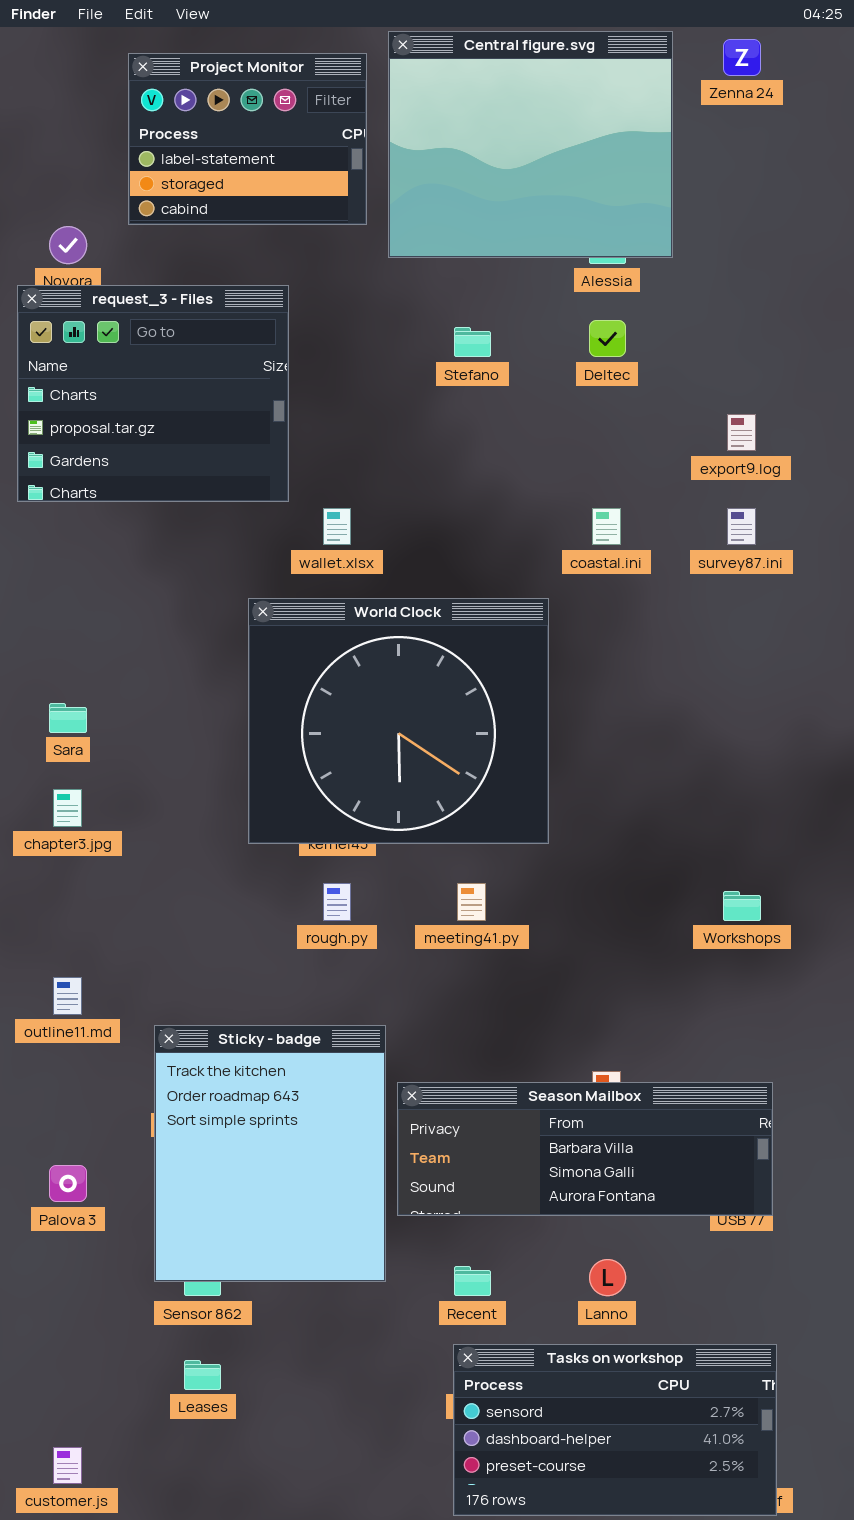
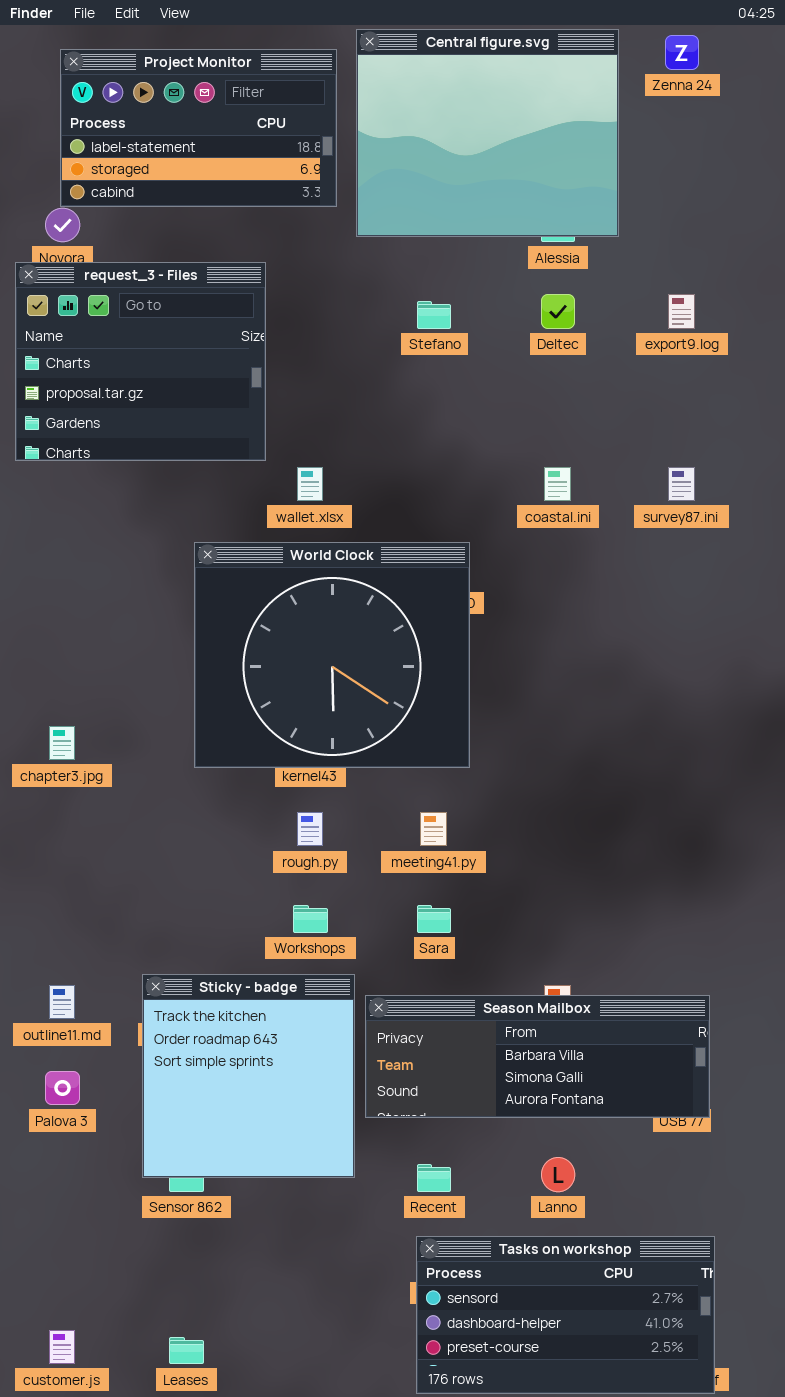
Project Monitor: [128,53,367,225] -> [60,49,337,207], resized
export9.log: [727,414,756,451] -> [668,294,695,329], moved
World Clock: [248,598,549,844] -> [194,542,470,768], moved
Sara: [49,703,87,733] -> [417,905,451,933], moved
Workshops: [723,891,761,921] -> [293,905,328,933], moved
outline11.md: [53,977,82,1015] -> [49,985,75,1019], moved
Sticky - badge: [154,1025,386,1282] -> [142,974,355,1178], resized
Leases: [184,1360,221,1390] -> [169,1337,204,1364], moved

